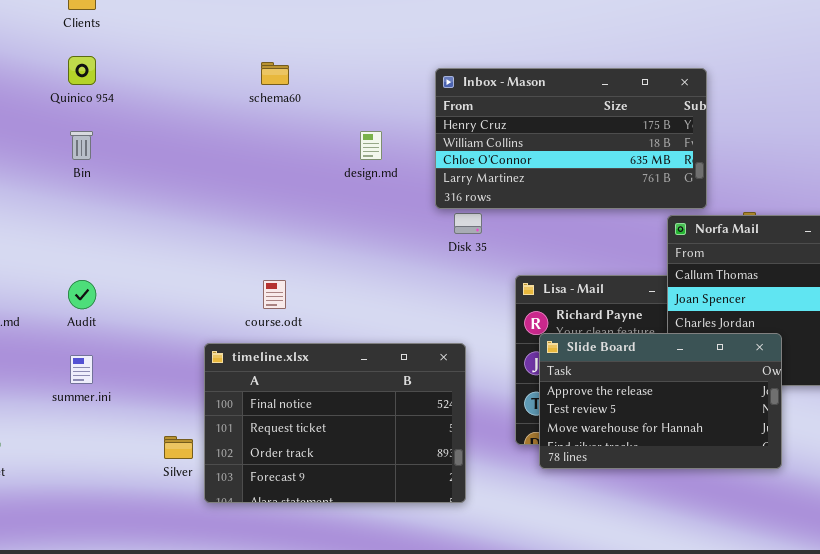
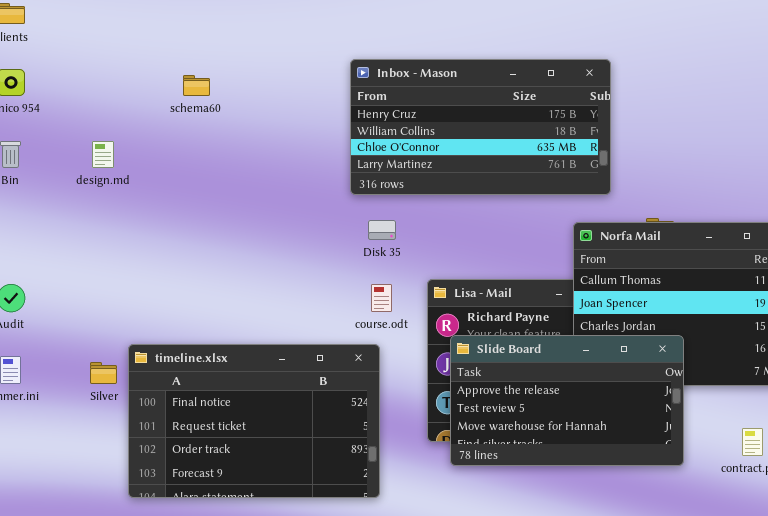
Inbox - Mason: [435,68,707,209] -> [350,59,611,195], moved
design.md: [360,131,382,160] -> [92,141,114,168], moved
course.odt: [263,280,286,309] -> [371,284,392,312], moved
Silver: [164,436,193,459] -> [90,362,117,384], moved

